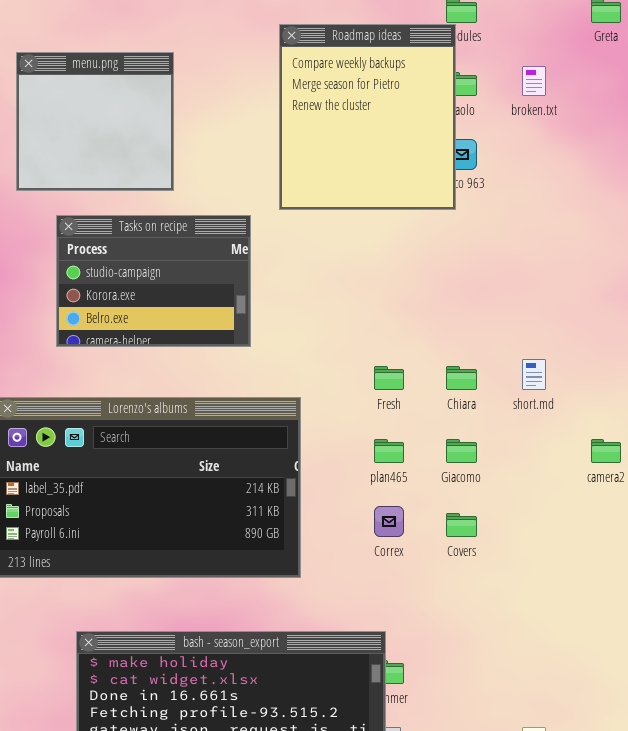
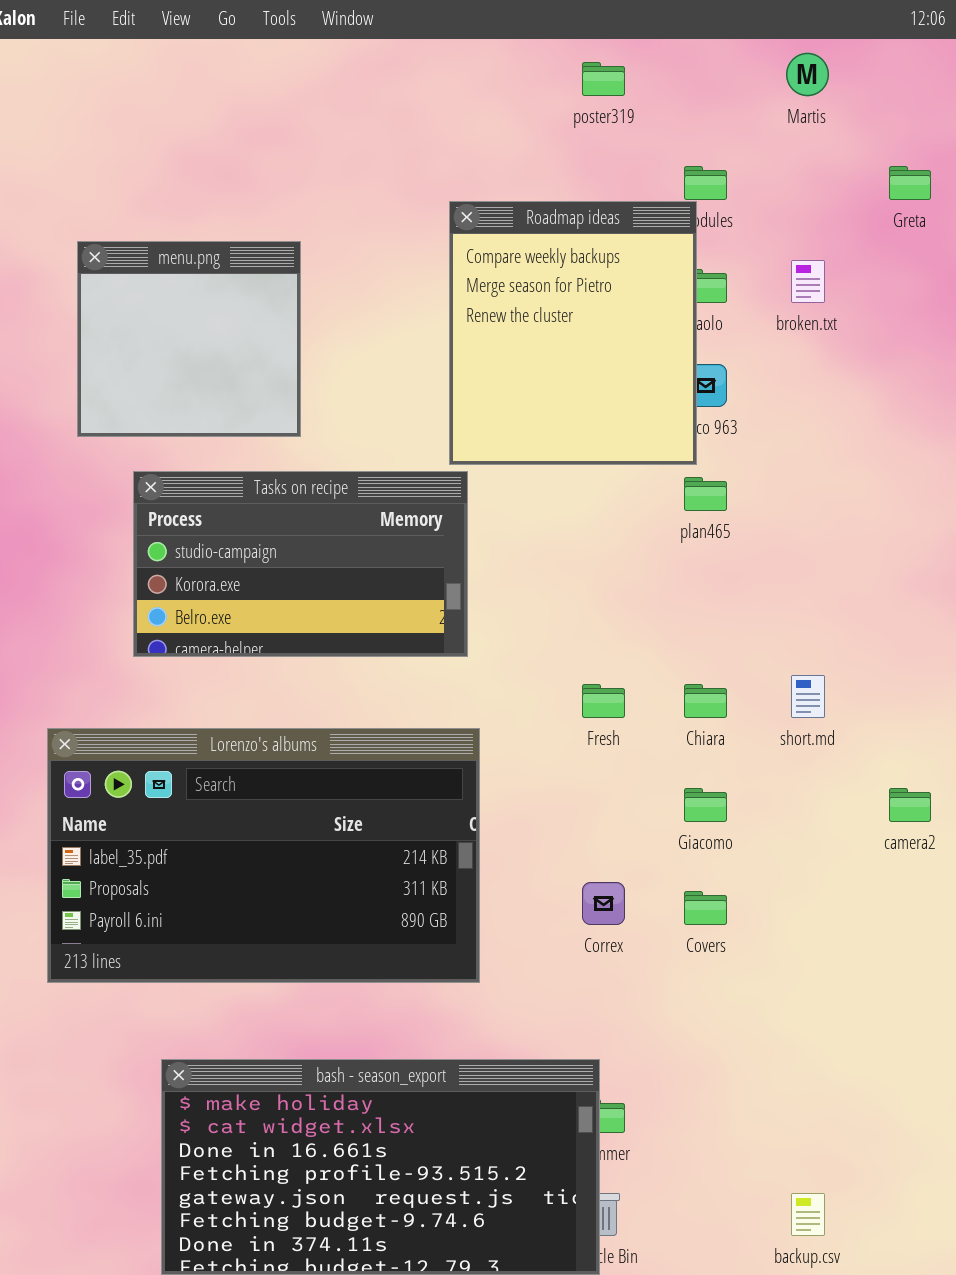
Tasks on recipe: [56,215,251,347] -> [133,471,468,657], resized
plan465: [374,439,404,463] -> [684,477,727,511], moved

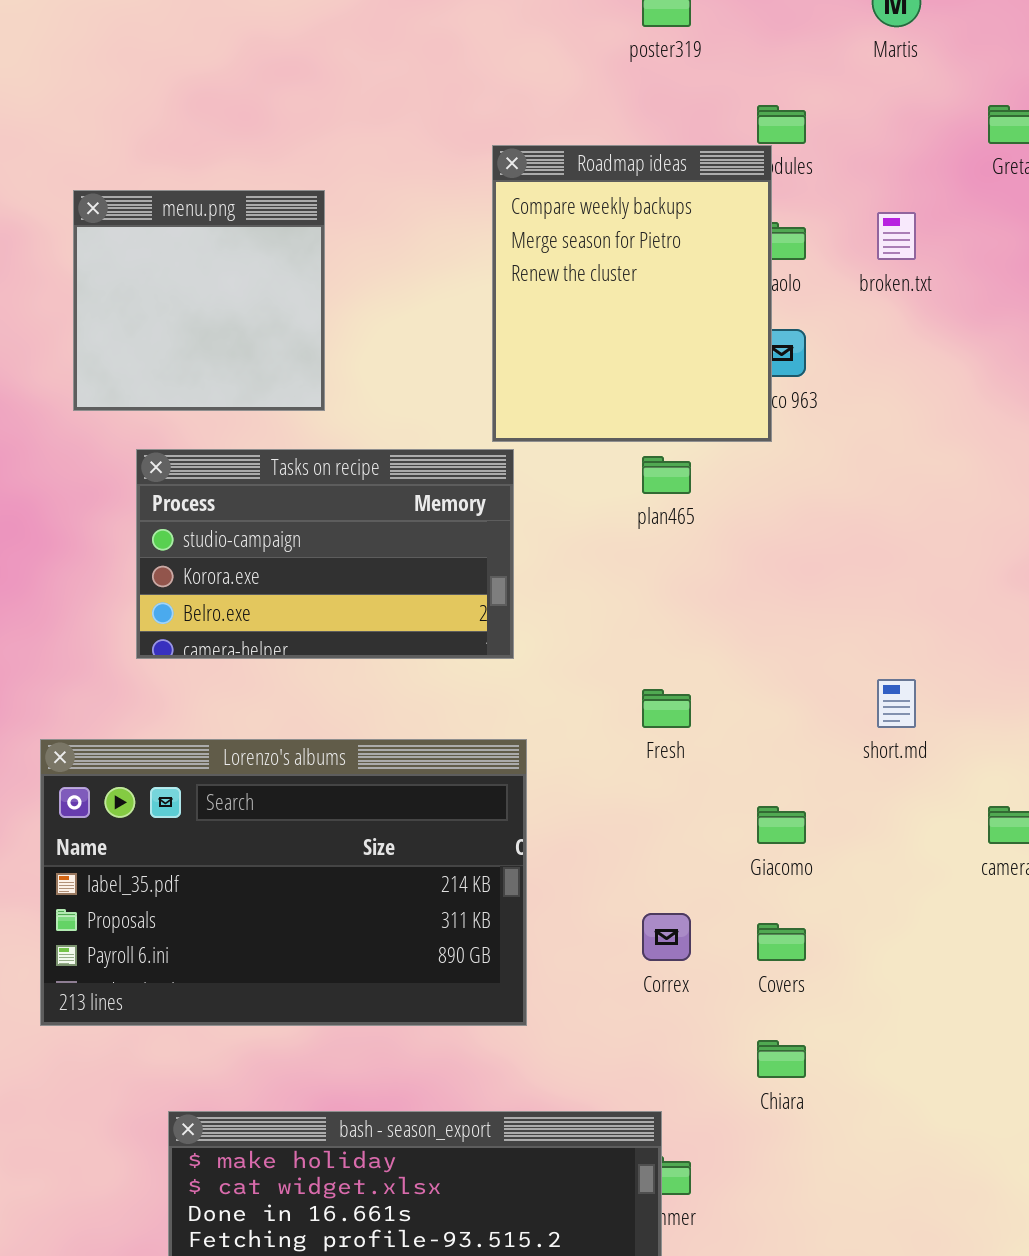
plan465: [684,477,727,511] -> [642,456,691,494], moved
Chiara: [684,684,727,718] -> [757,1040,806,1078], moved

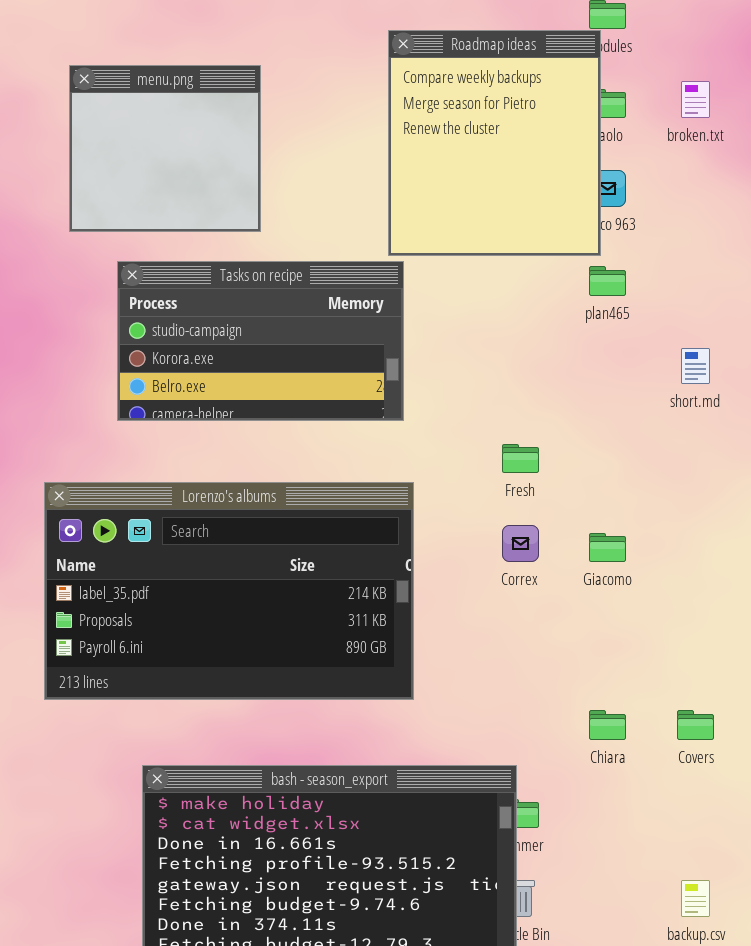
plan465: [642,456,691,494] -> [589,266,626,296], moved
short.md: [877,679,916,728] -> [681,348,710,384], moved
Correx: [642,913,691,961] -> [502,525,539,562], moved
Covers: [757,923,806,961] -> [677,710,714,740], moved

